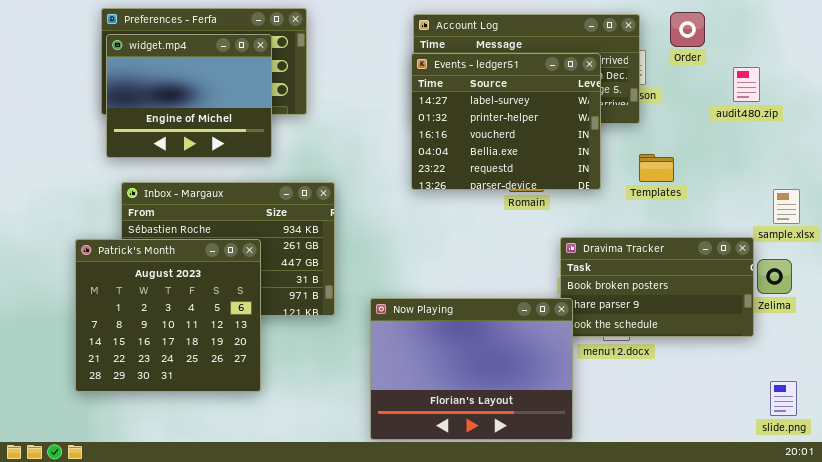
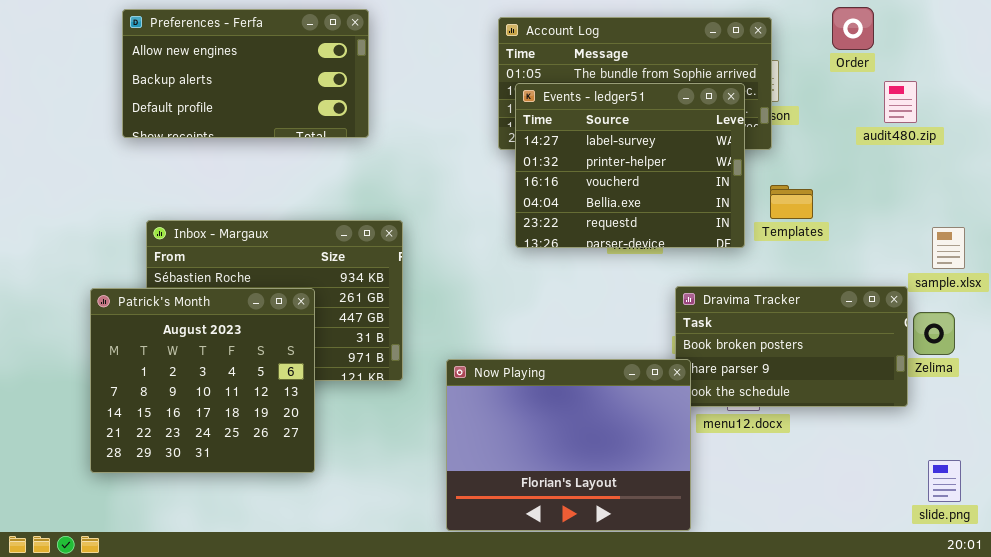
Order: [670,12,705,47] -> [832,7,874,50], moved
widget.mp4: [106,34,272,158] -> none, closed
Events - ledger51: [411,53,601,190] -> [515,83,745,248], moved

